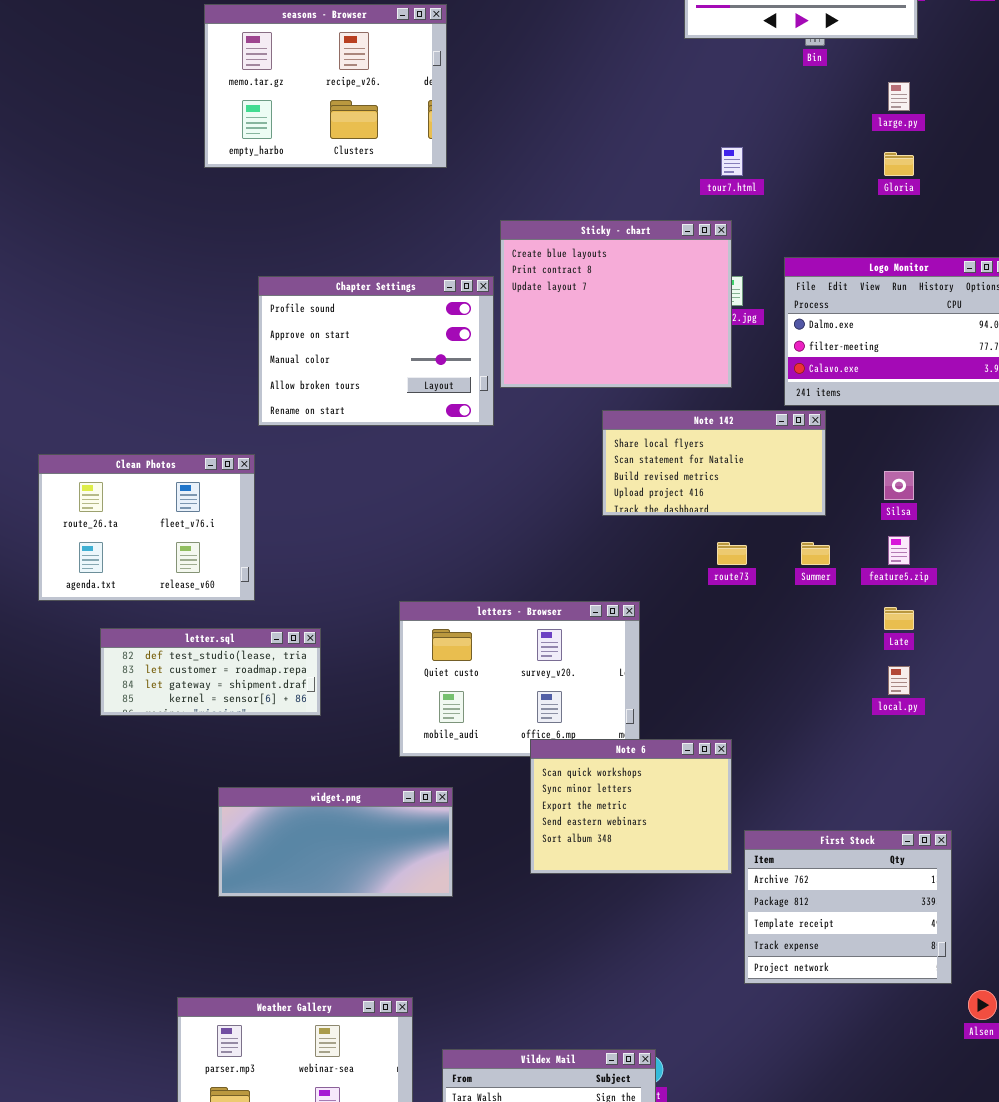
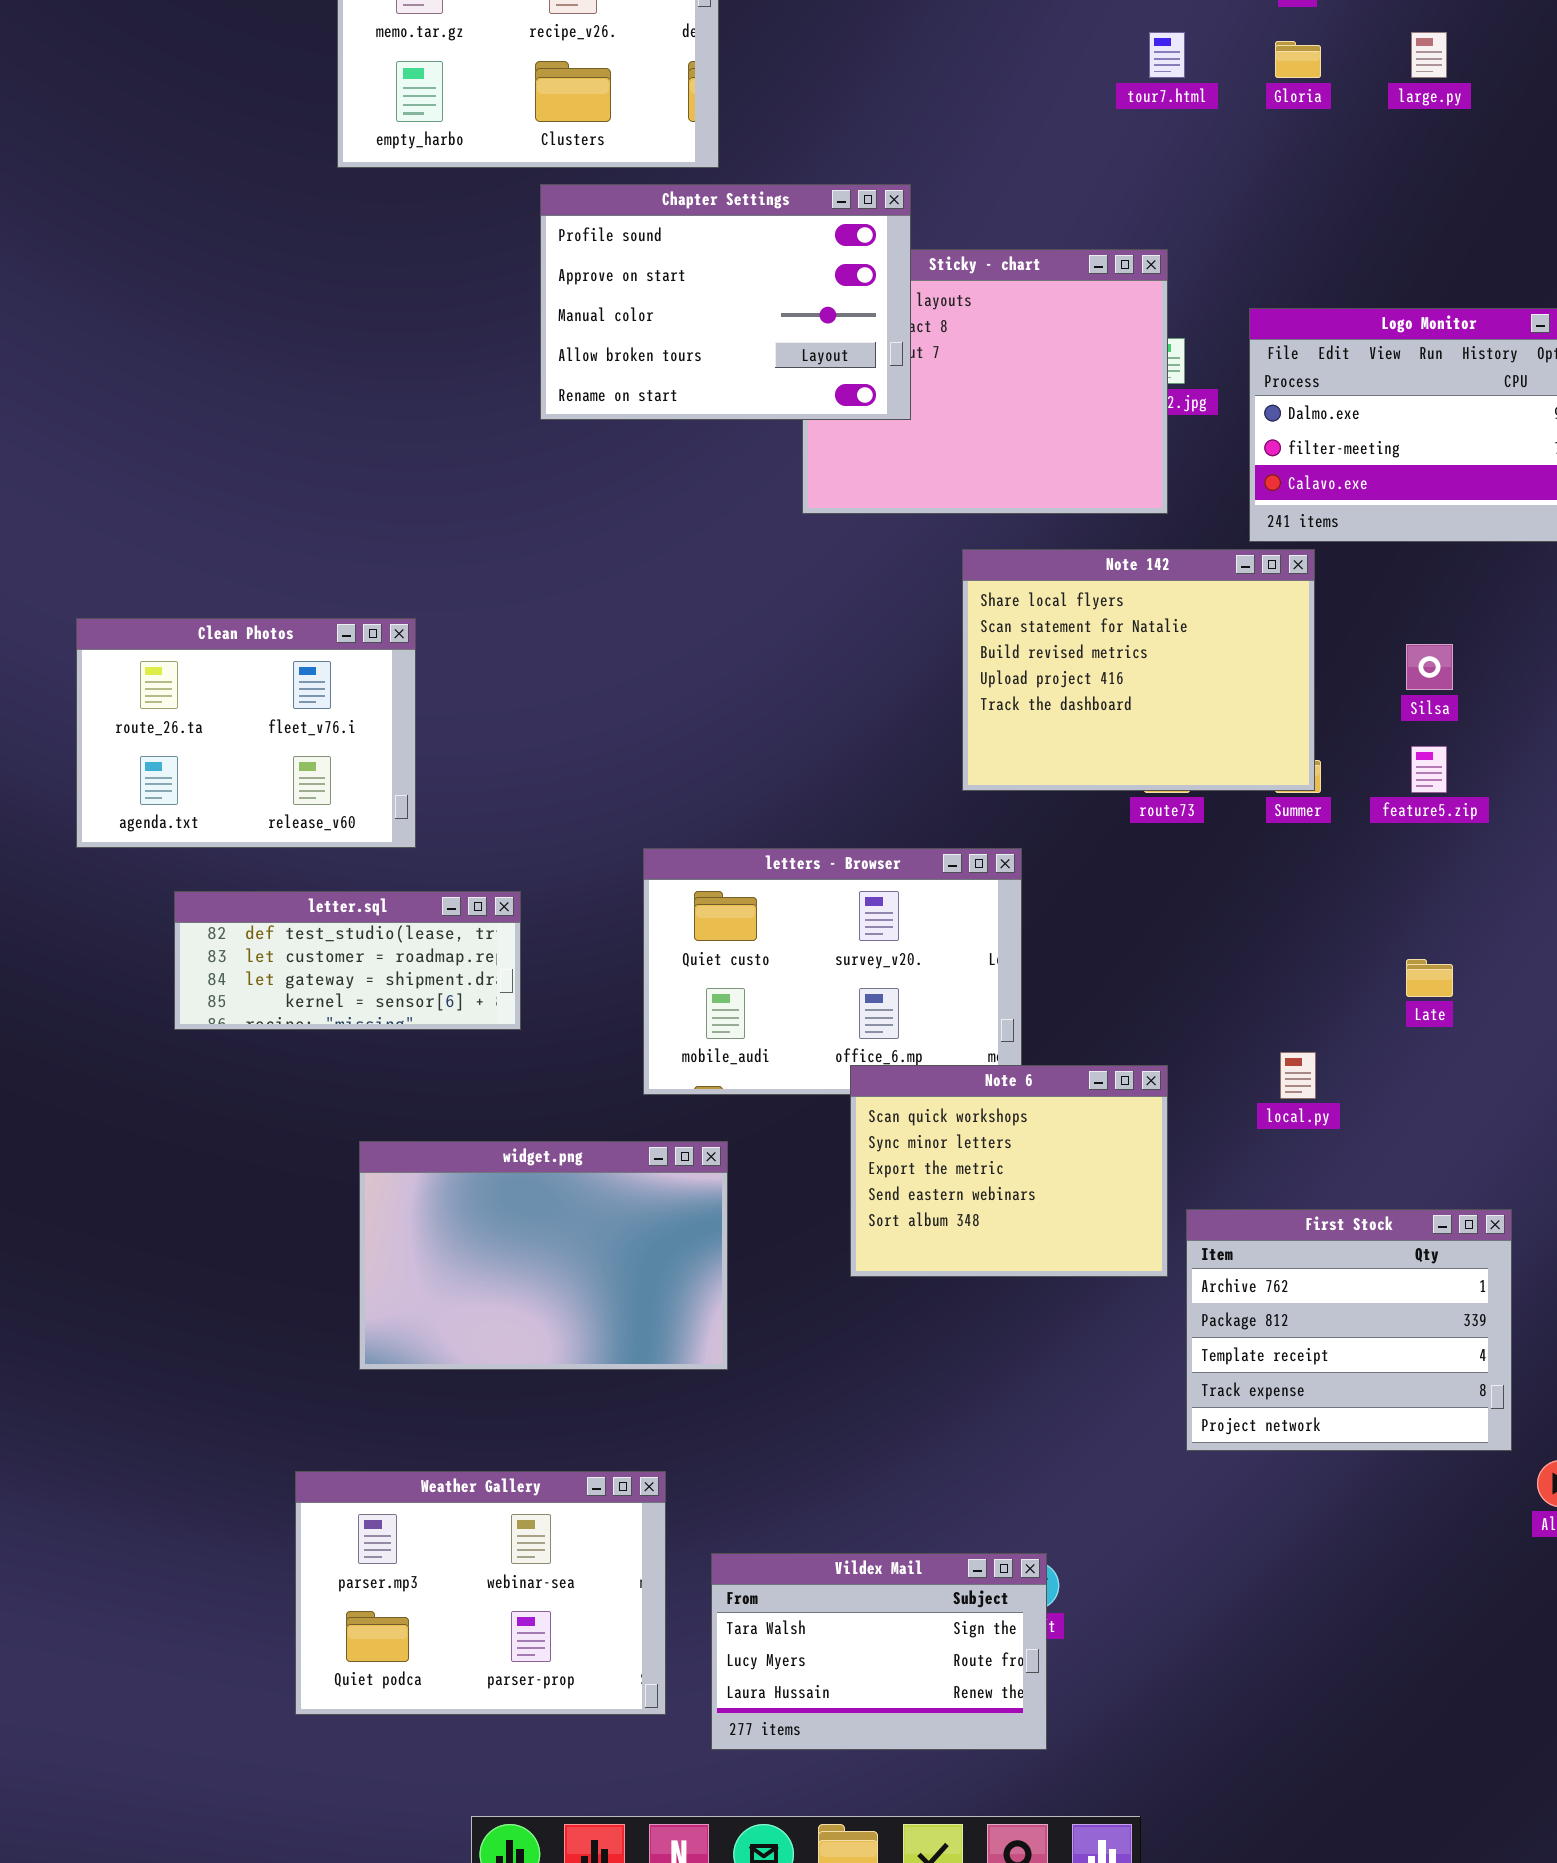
tour7.html: [721,147,743,176] -> [1149,32,1185,78], moved
Gloria: [884,152,914,176] -> [1275,41,1321,78], moved
Chapter Settings: [258,276,494,426] -> [540,184,911,420], moved
Note 142: [602,410,826,516] -> [962,549,1315,791], resized
Late: [884,607,914,630] -> [1406,959,1453,997], moved
local.py: [888,666,910,695] -> [1280,1052,1316,1099], moved
widget.png: [218,787,453,897] -> [359,1141,728,1370], resized

